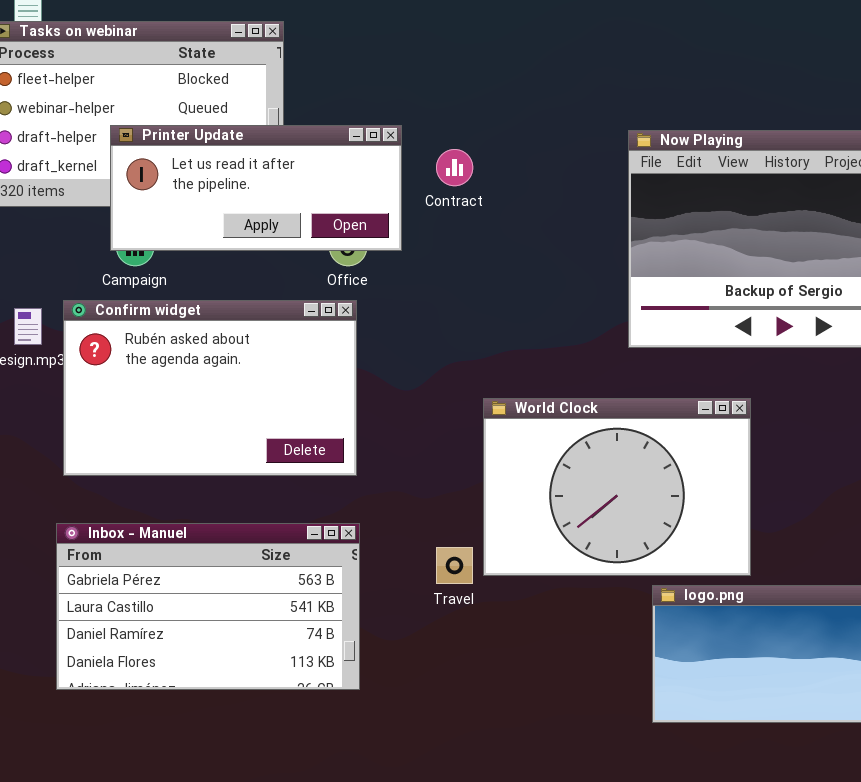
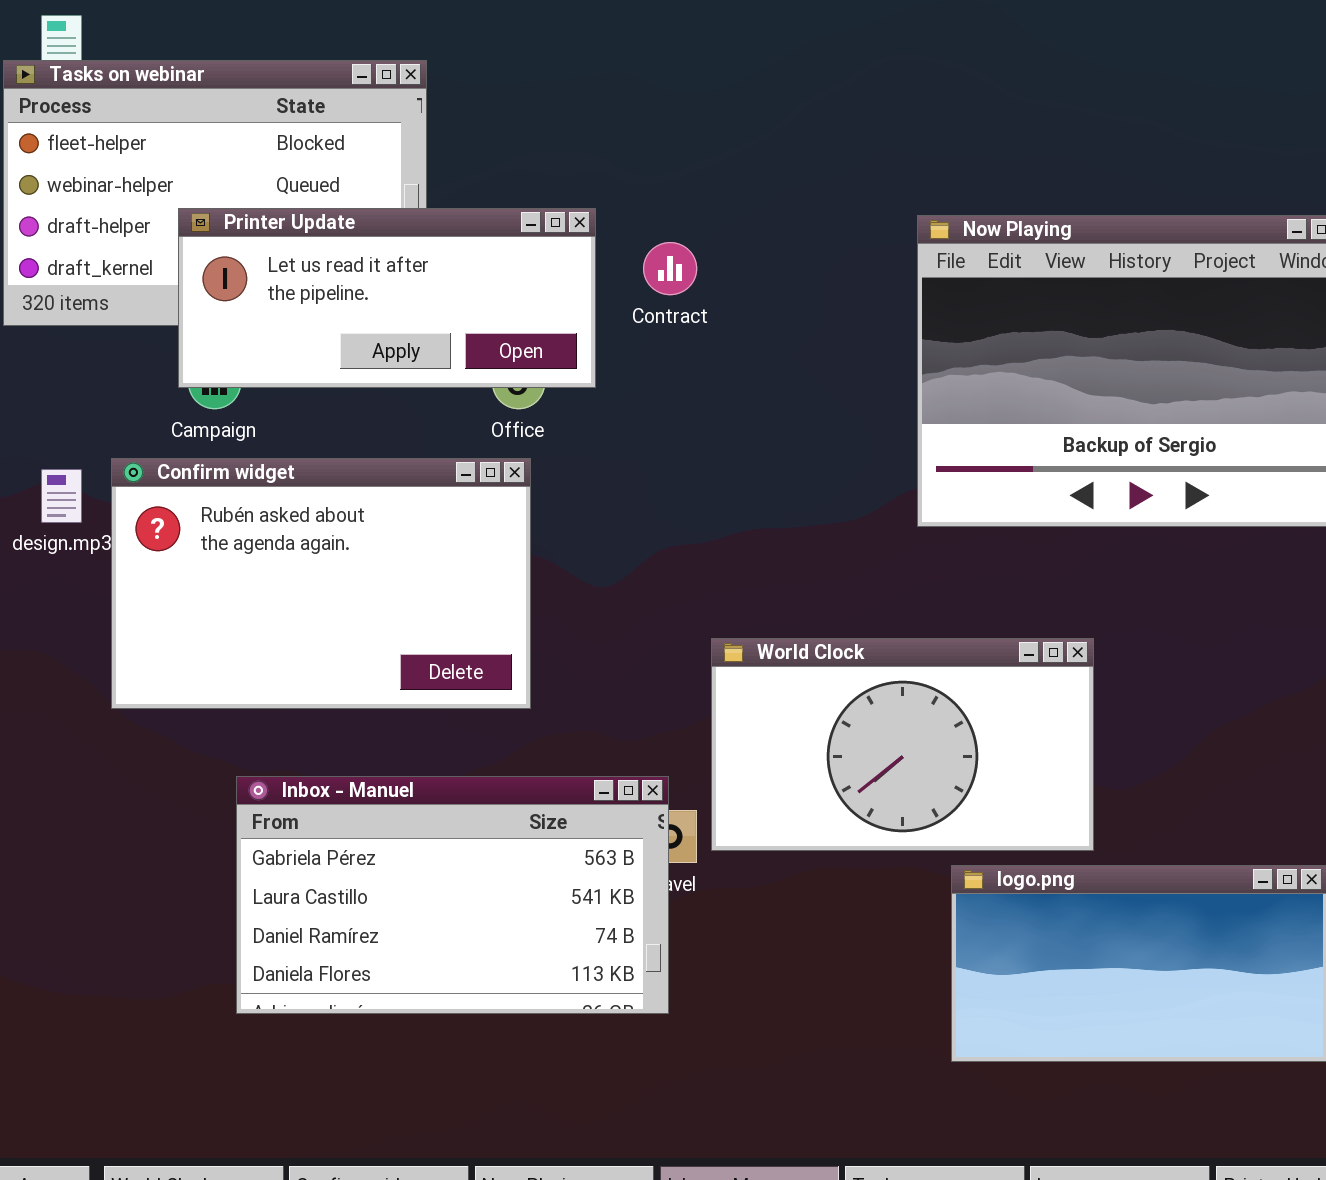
World Clock: [483,398,751,576] -> [711,638,1094,851], resized
Inbox - Manuel: [56,523,360,690] -> [236,776,669,1014], moved

